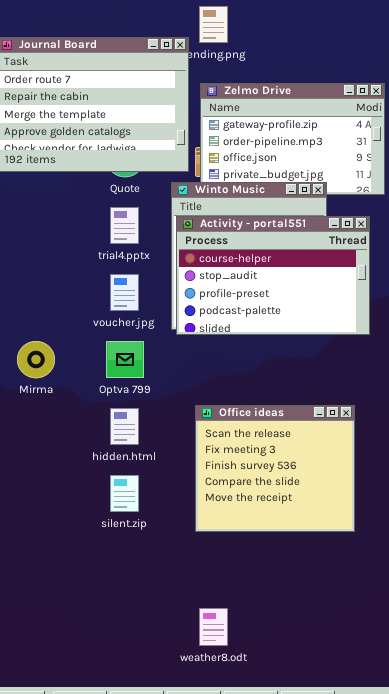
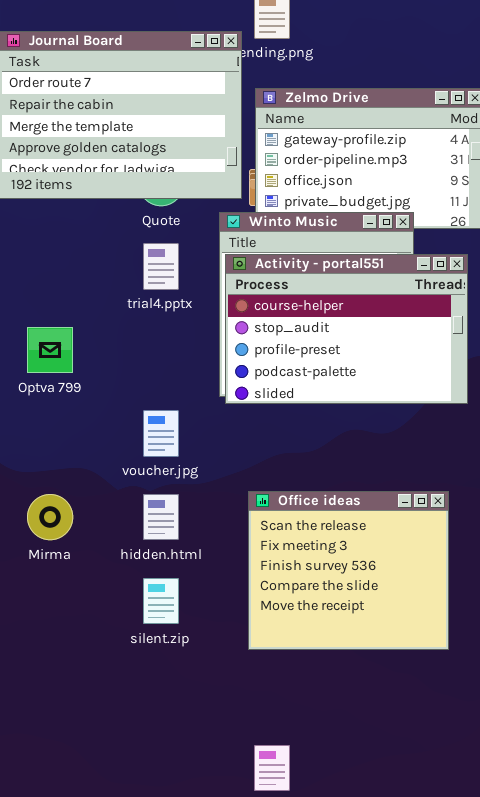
voucher.jpg: [110,274,139,311] -> [143,410,179,457], moved
Mirma: [17,341,55,378] -> [27,494,73,540], moved
Optva 799: [106,341,144,378] -> [27,327,73,373], moved

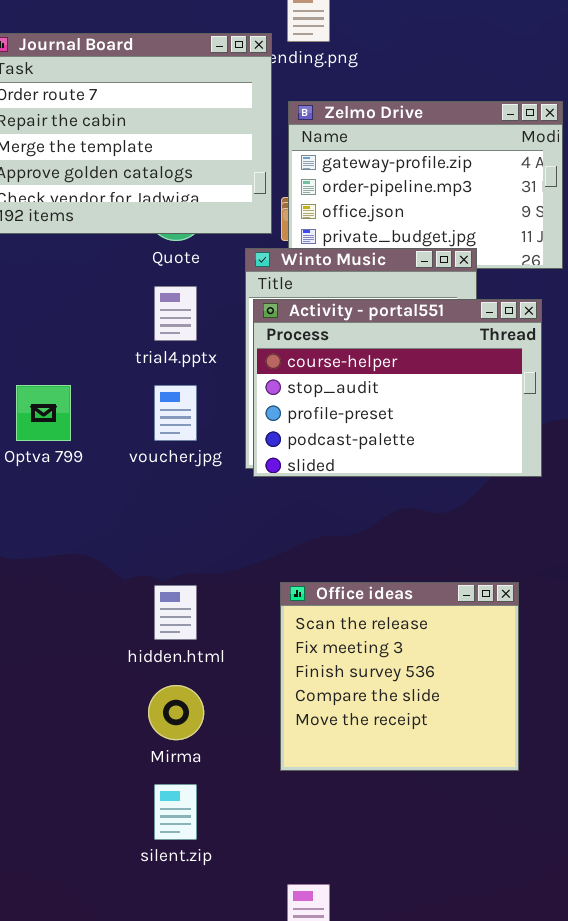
voucher.jpg: [143,410,179,457] -> [154,385,197,441], moved
Mirma: [27,494,73,540] -> [148,685,204,740], moved
silent.zip: [143,578,179,624] -> [154,784,197,840], moved

